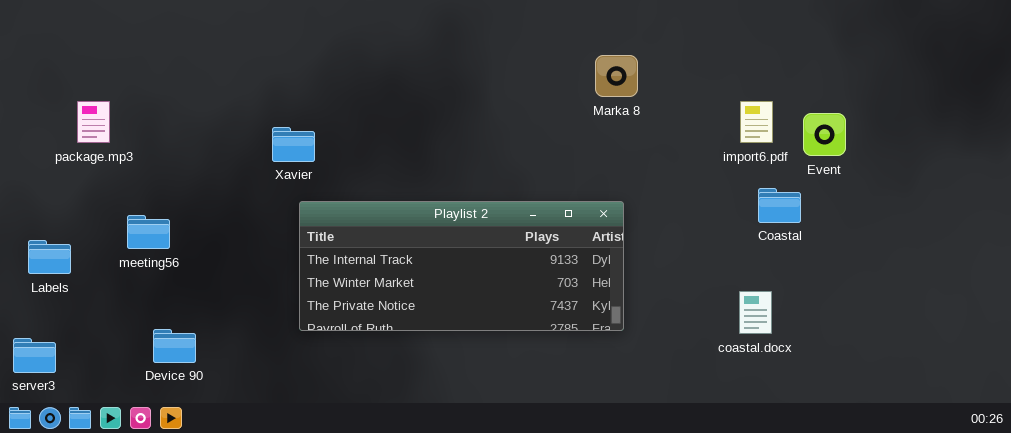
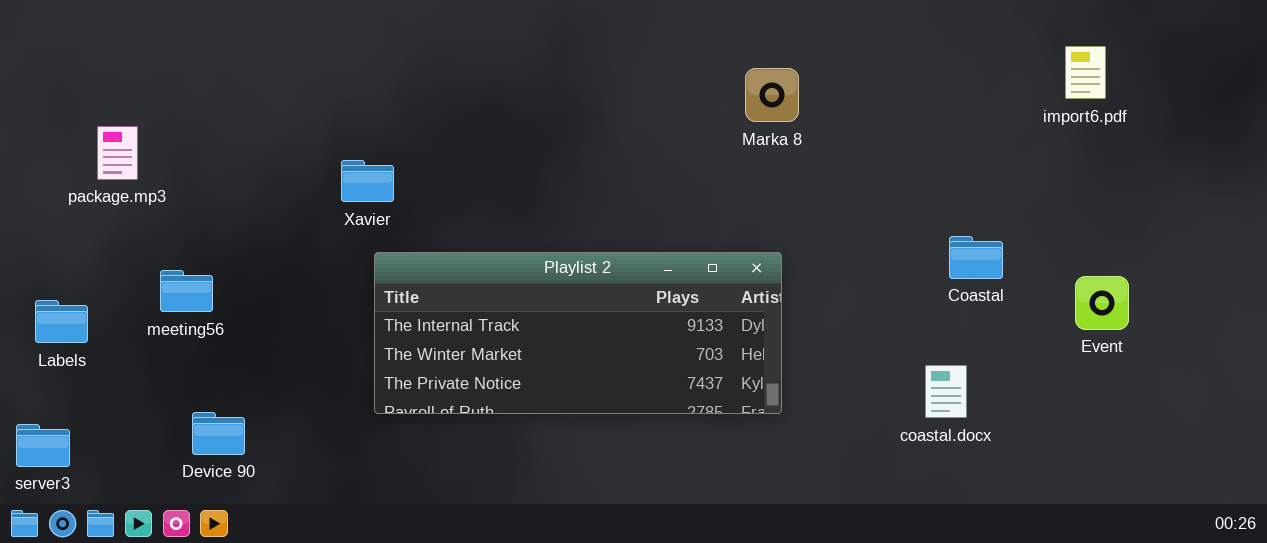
import6.pdf: [740,101,773,143] -> [1065,46,1106,99], moved
Event: [803,113,846,156] -> [1075,276,1129,330], moved

